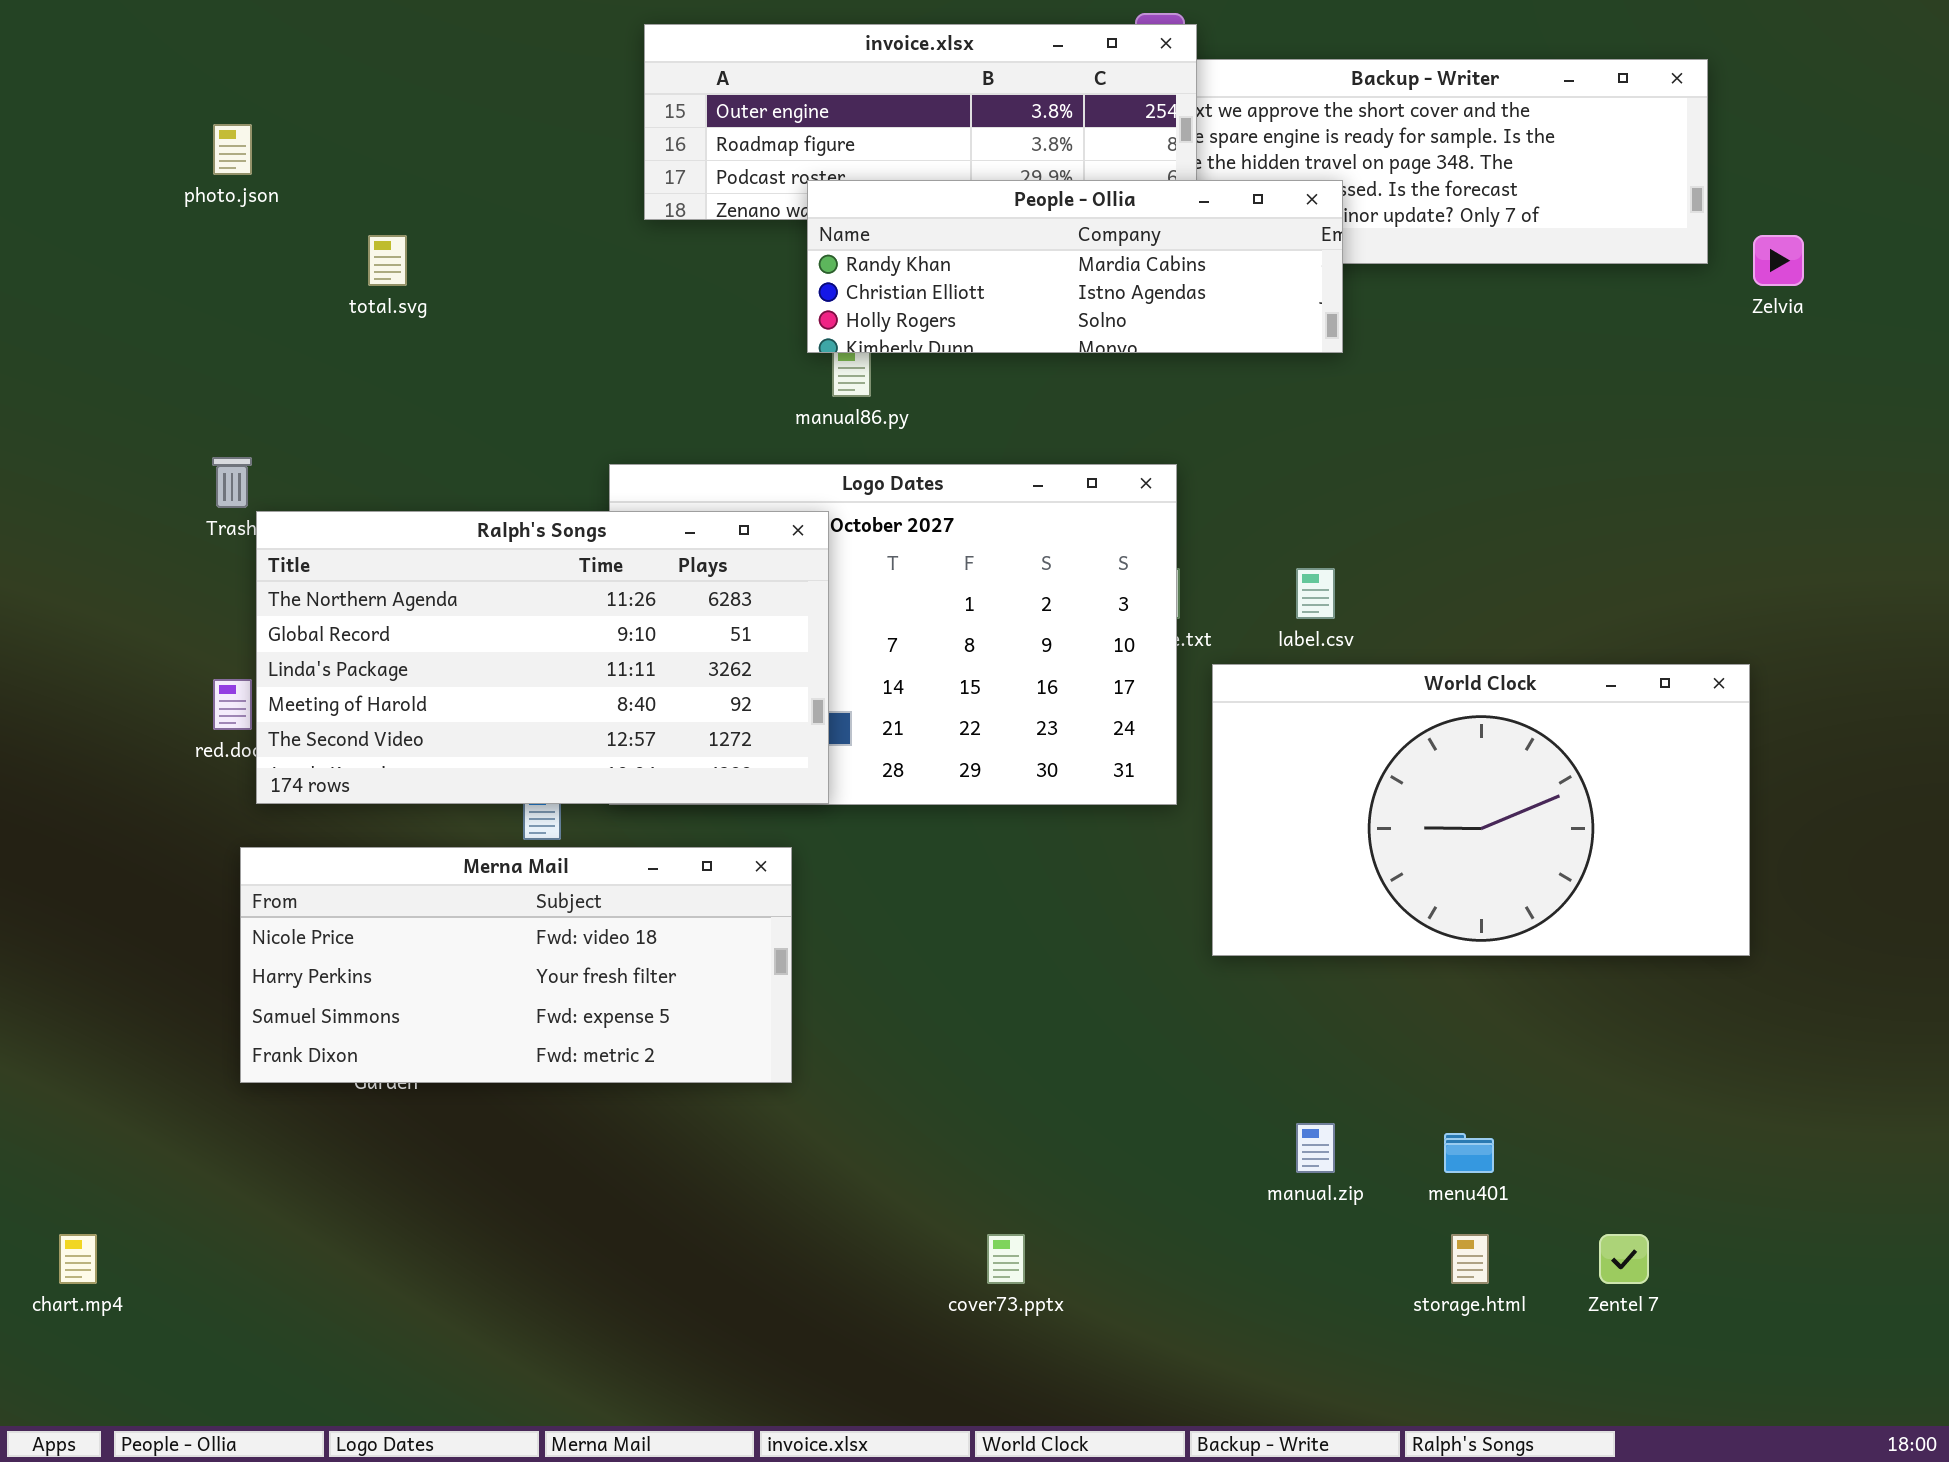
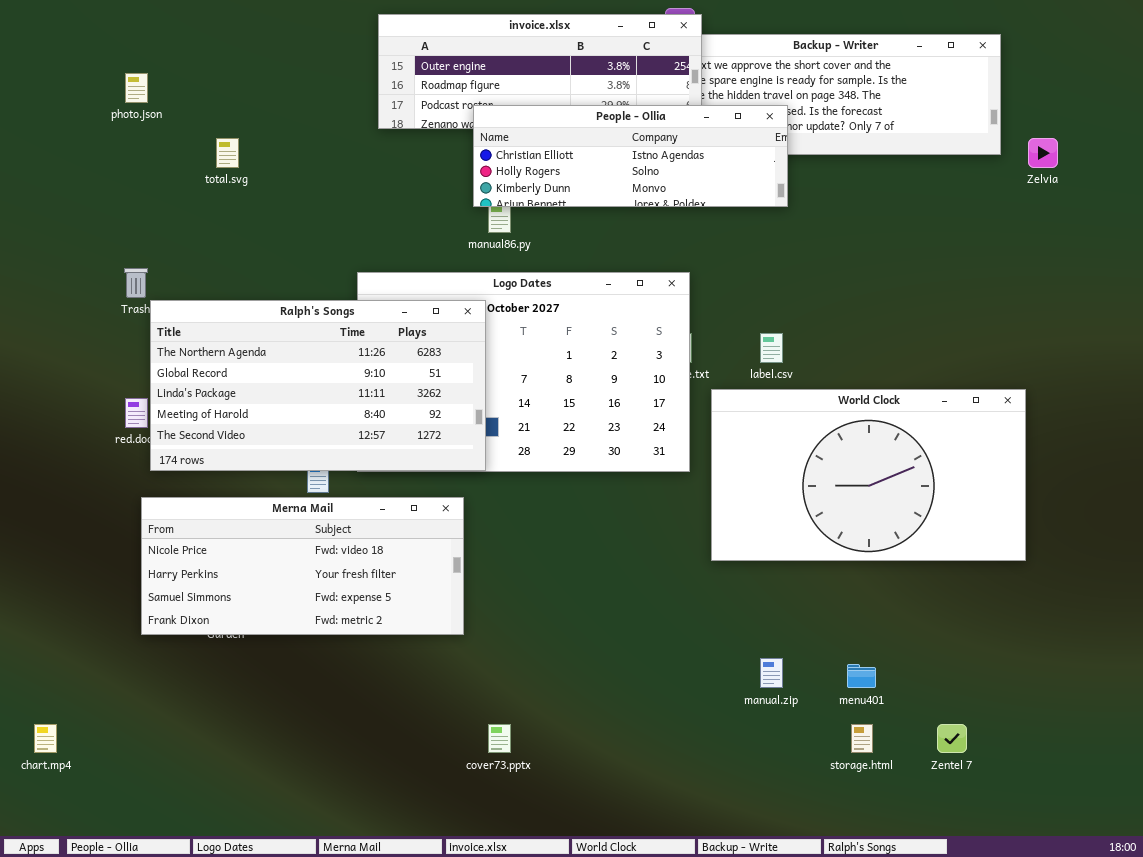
People - Ollia: [807,180,1343,353] -> [473,105,788,207], scrolled down 1 row
cover73.pptx: [987,1234,1025,1284] -> [488,724,511,753], moved

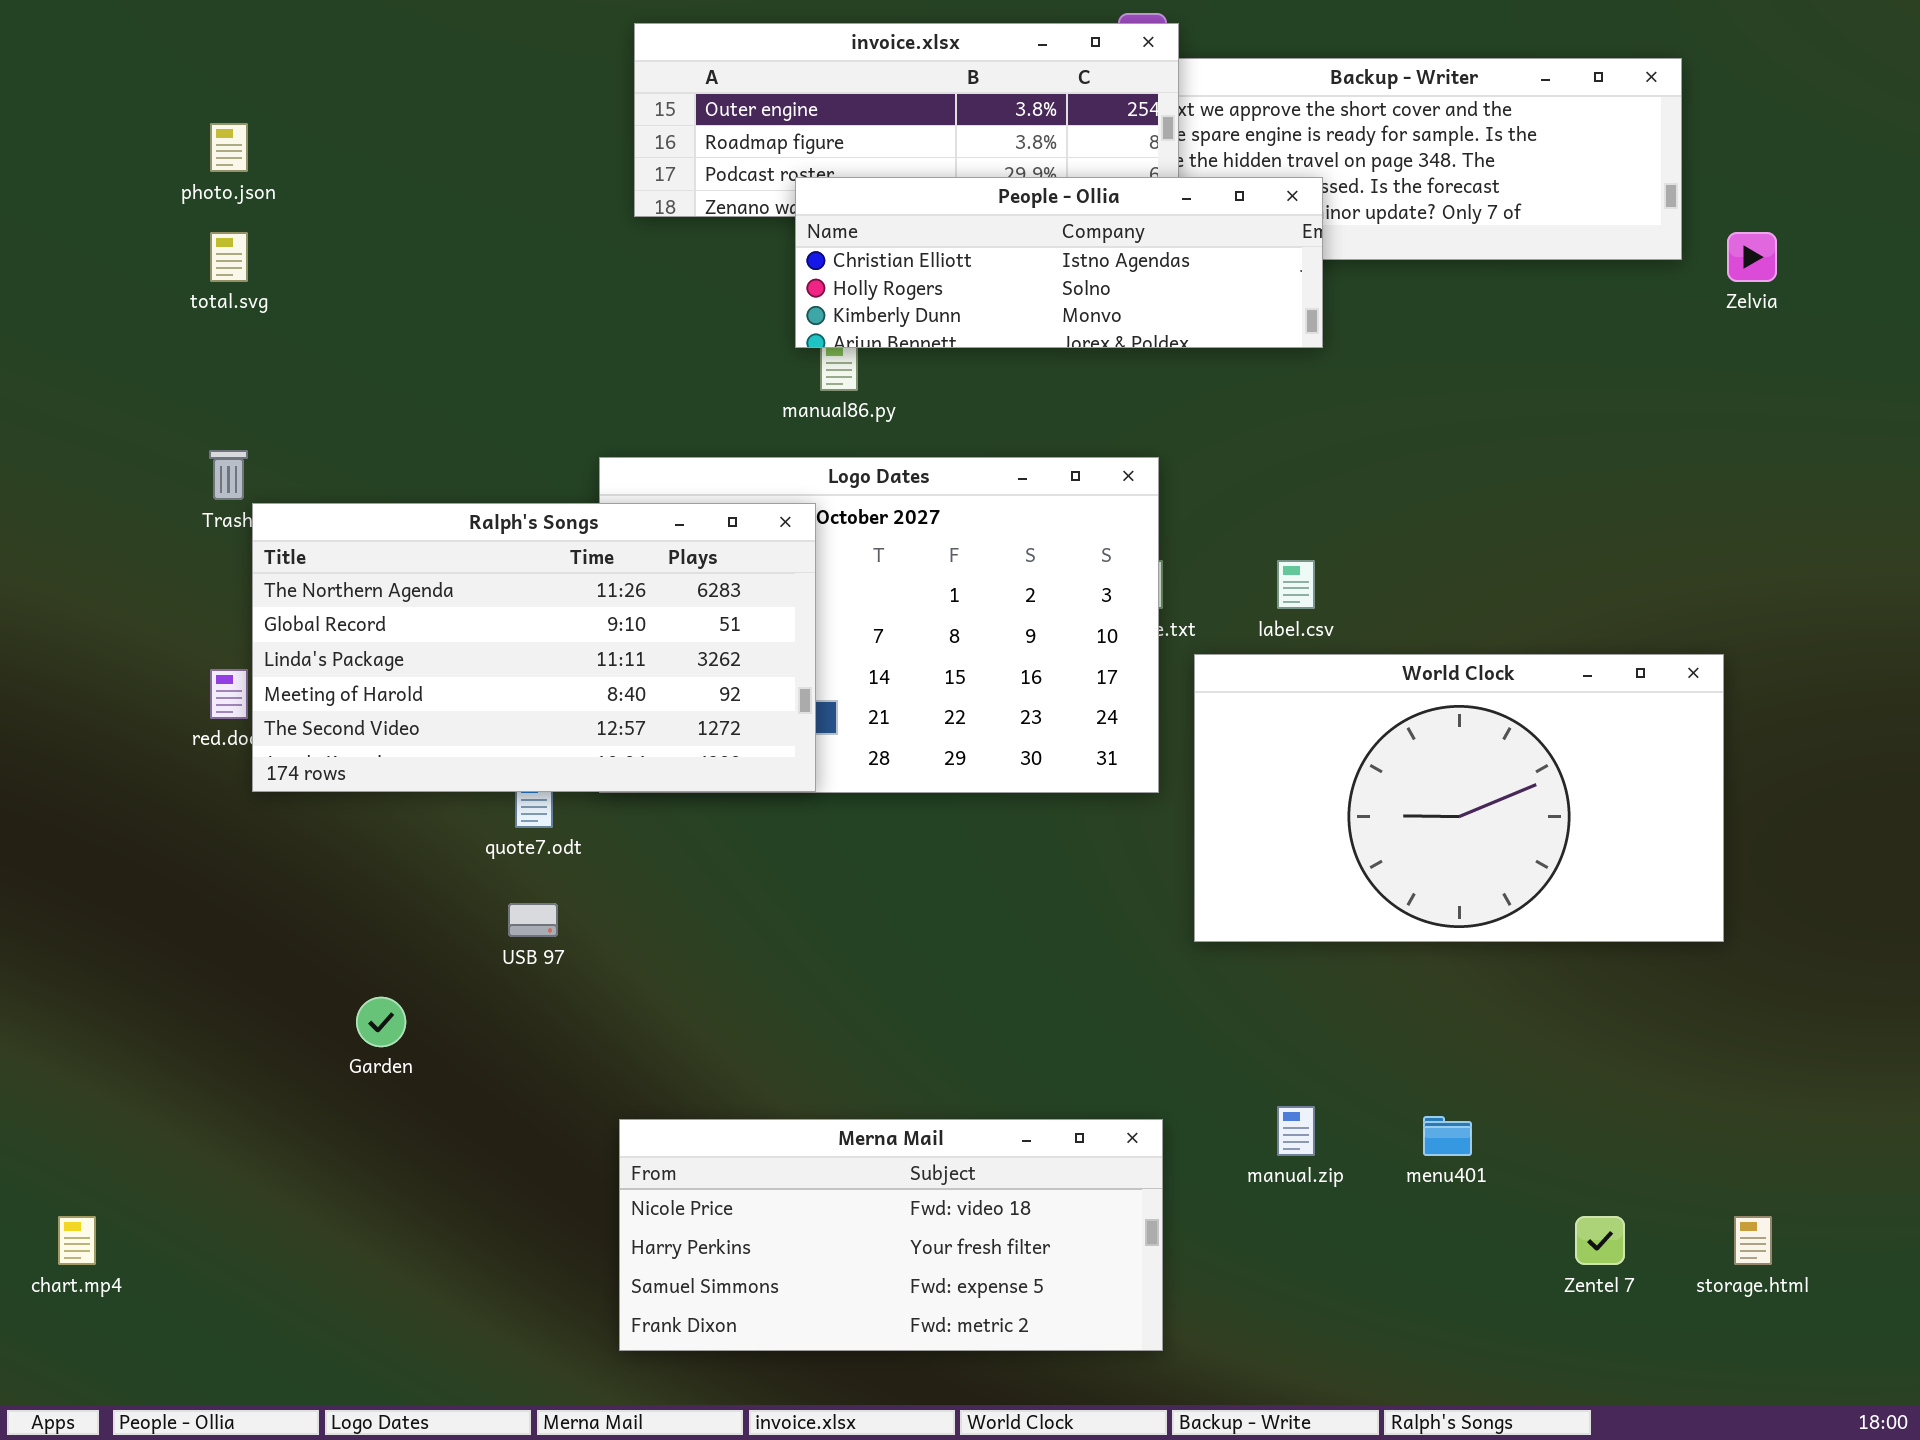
total.svg: [216,138,239,168] -> [210,232,248,282], moved
Merna Mail: [141,497,464,635] -> [619,1119,1163,1351], moved
storage.html: [851,724,873,753] -> [1734,1216,1772,1265], moved

